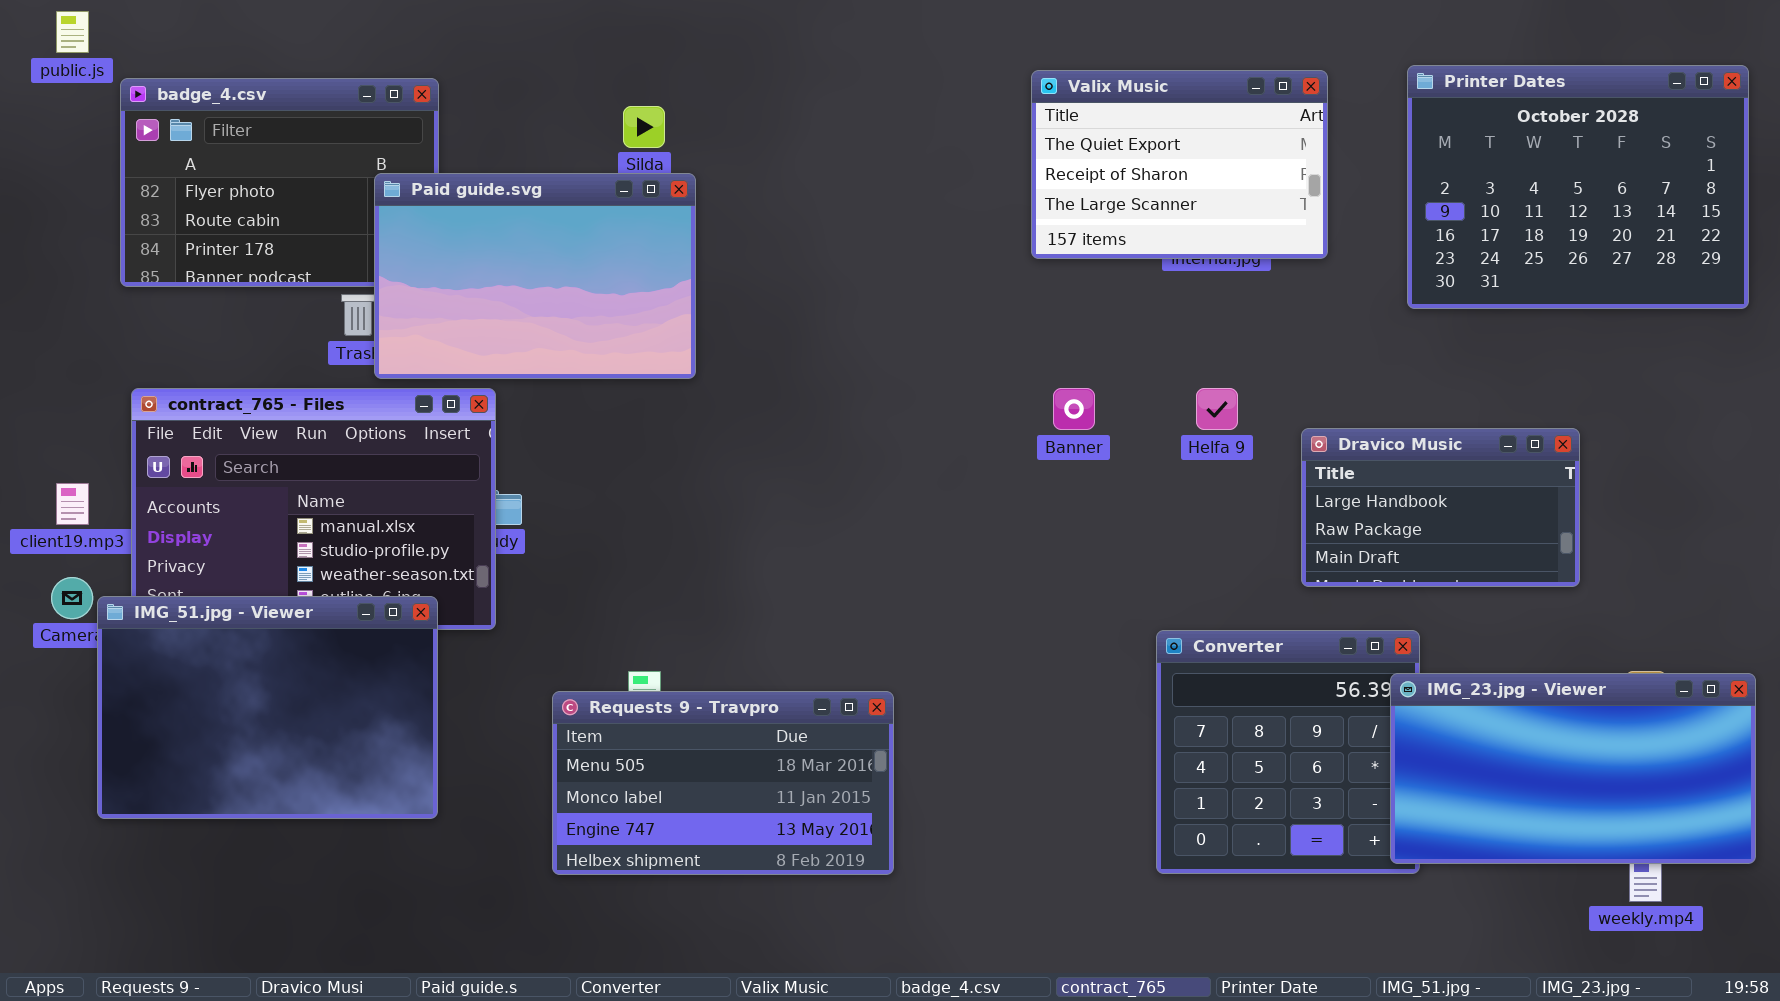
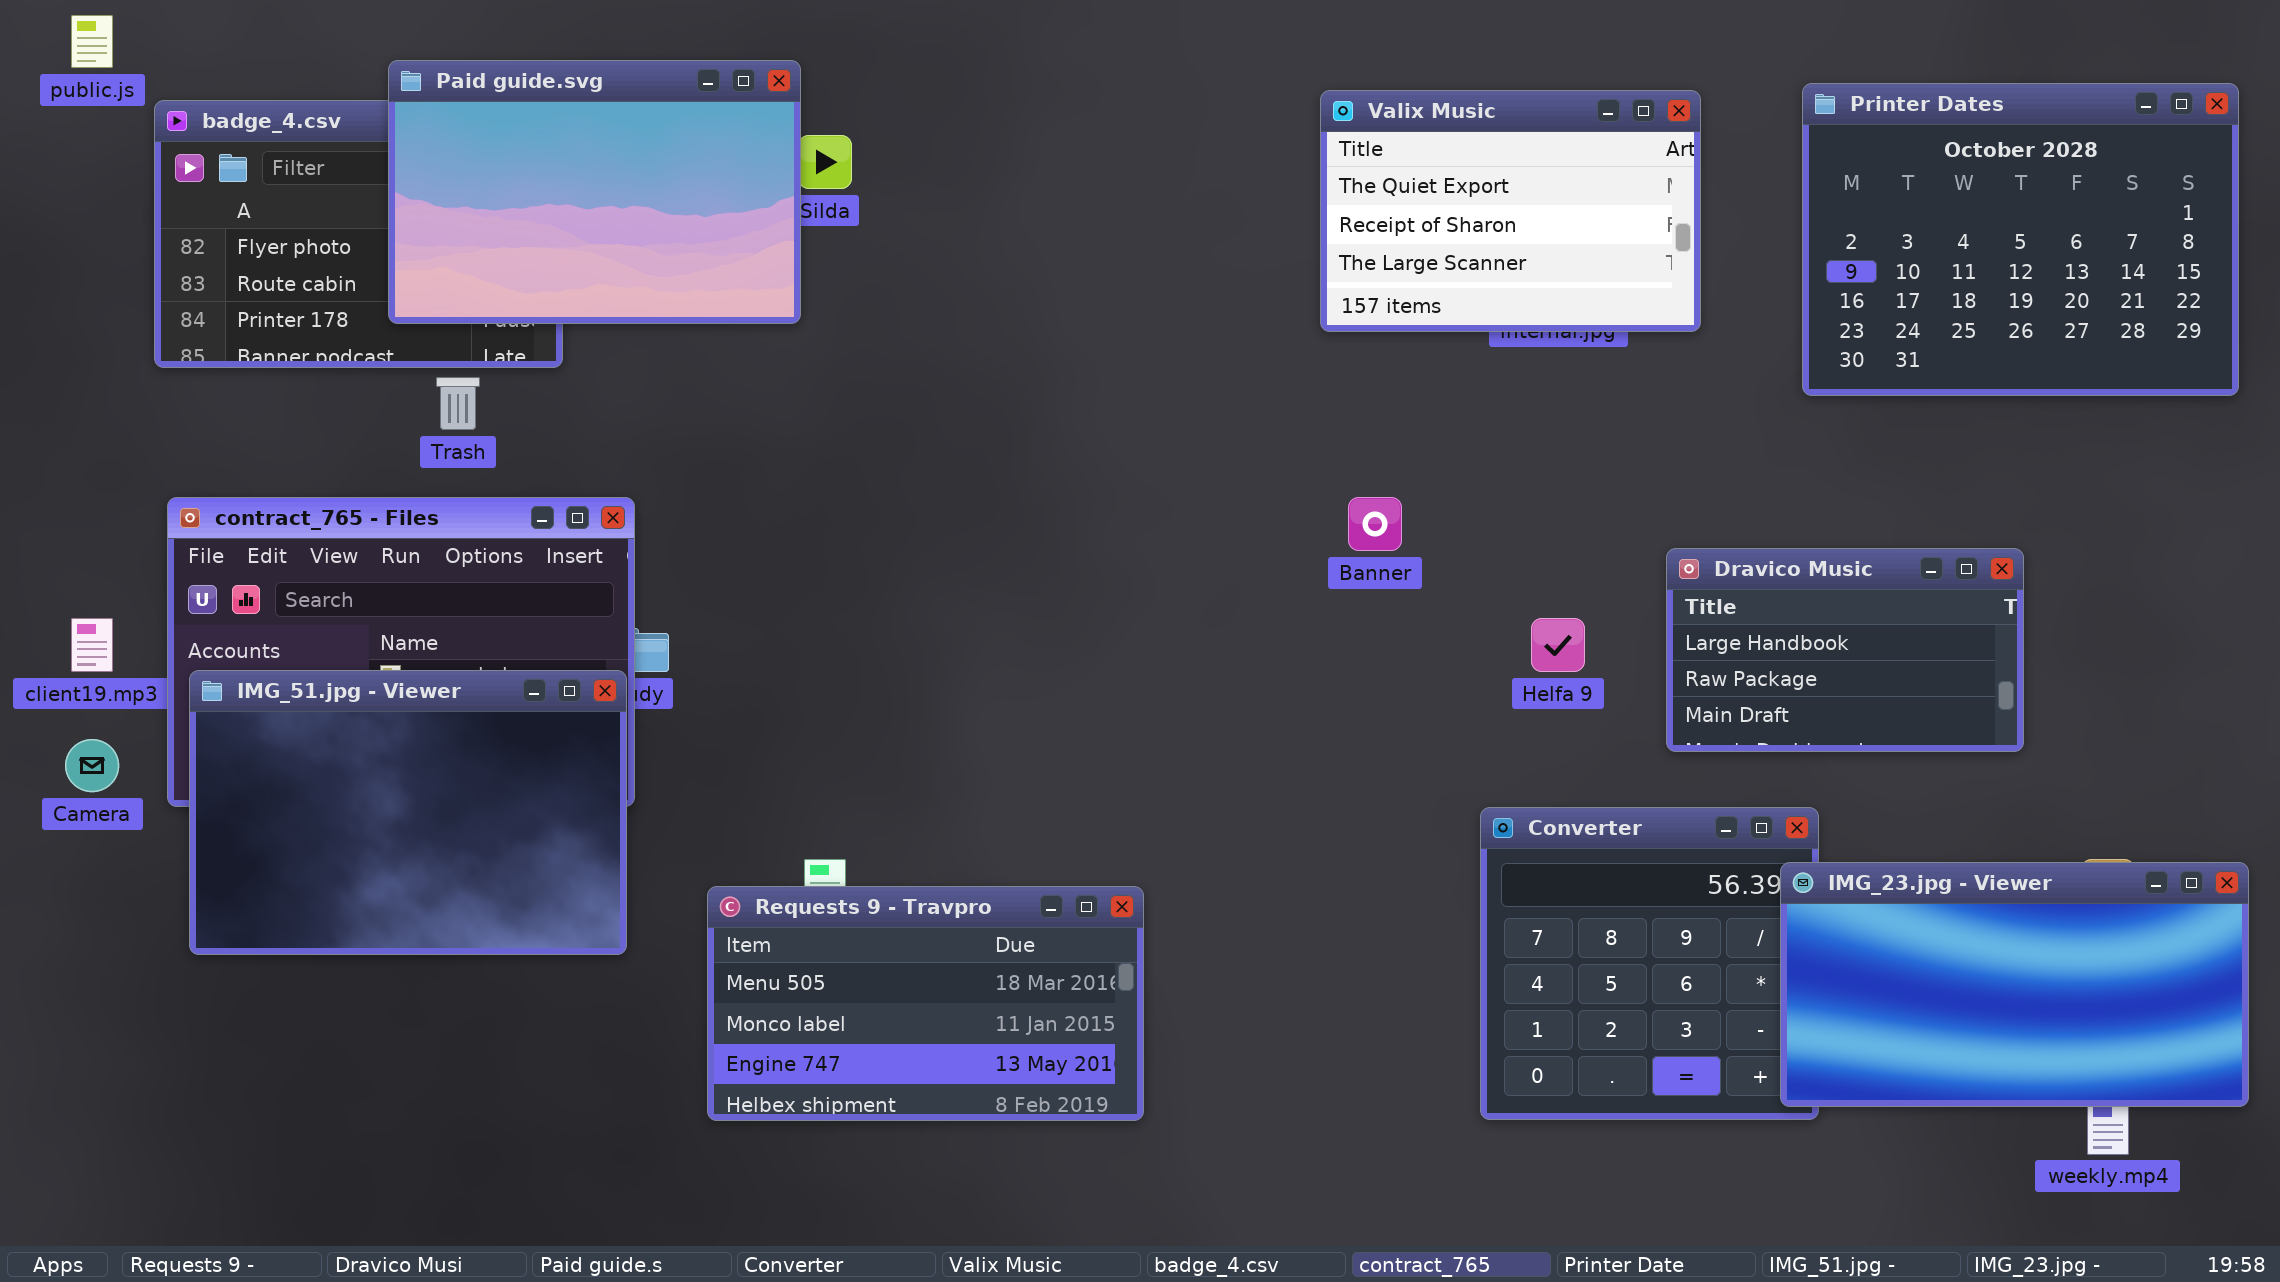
Paid guide.svg: [374,173,696,379] -> [388,60,801,324], moved
Helfa 9: [1196,388,1238,430] -> [1531,618,1585,672], moved
IMG_51.jpg - Viewer: [97,596,438,819] -> [189,670,627,955], moved

